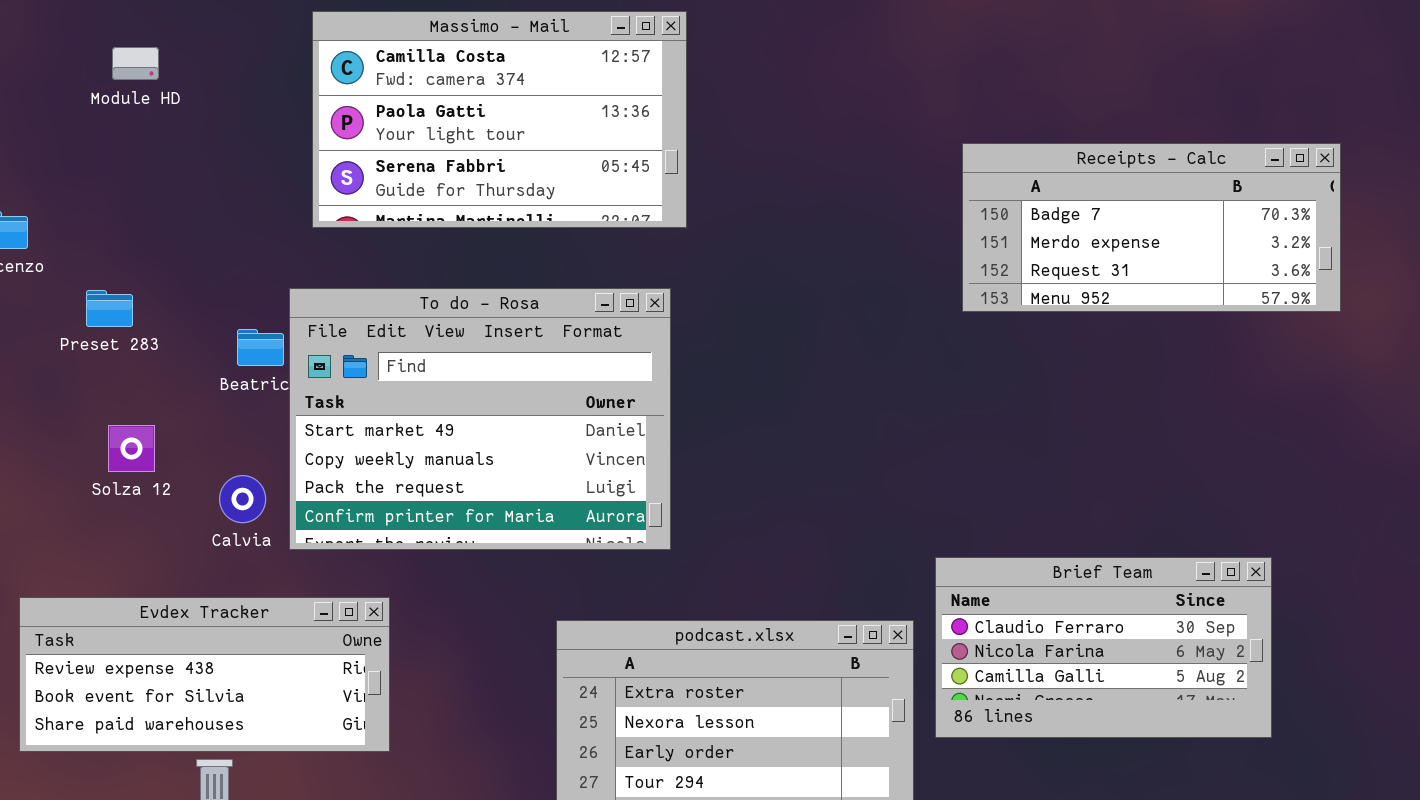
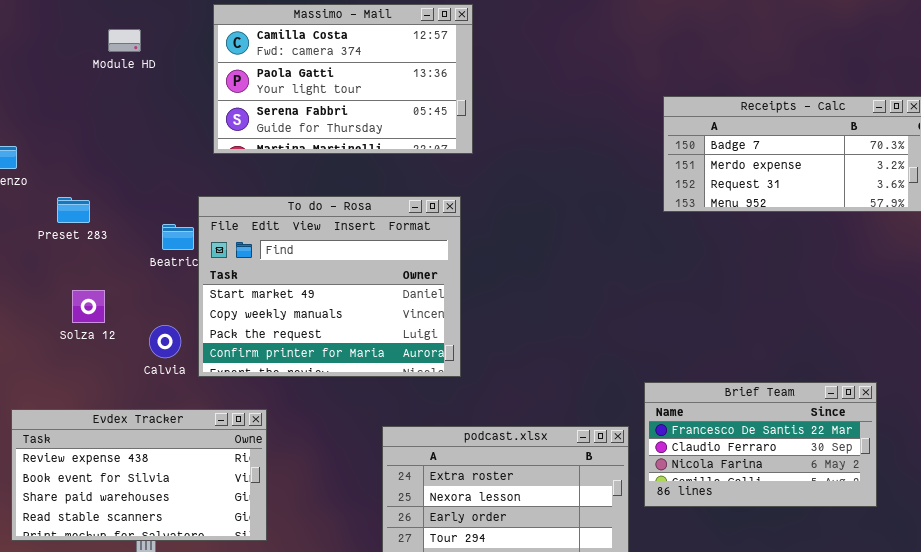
Module HD: [112,47,159,80] -> [108,29,141,52], moved
Brief Team: [935,557,1272,738] -> [644,382,877,507], scrolled up 1 row
Evdex Tracker: [19,597,390,752] -> [11,409,267,541], resized

